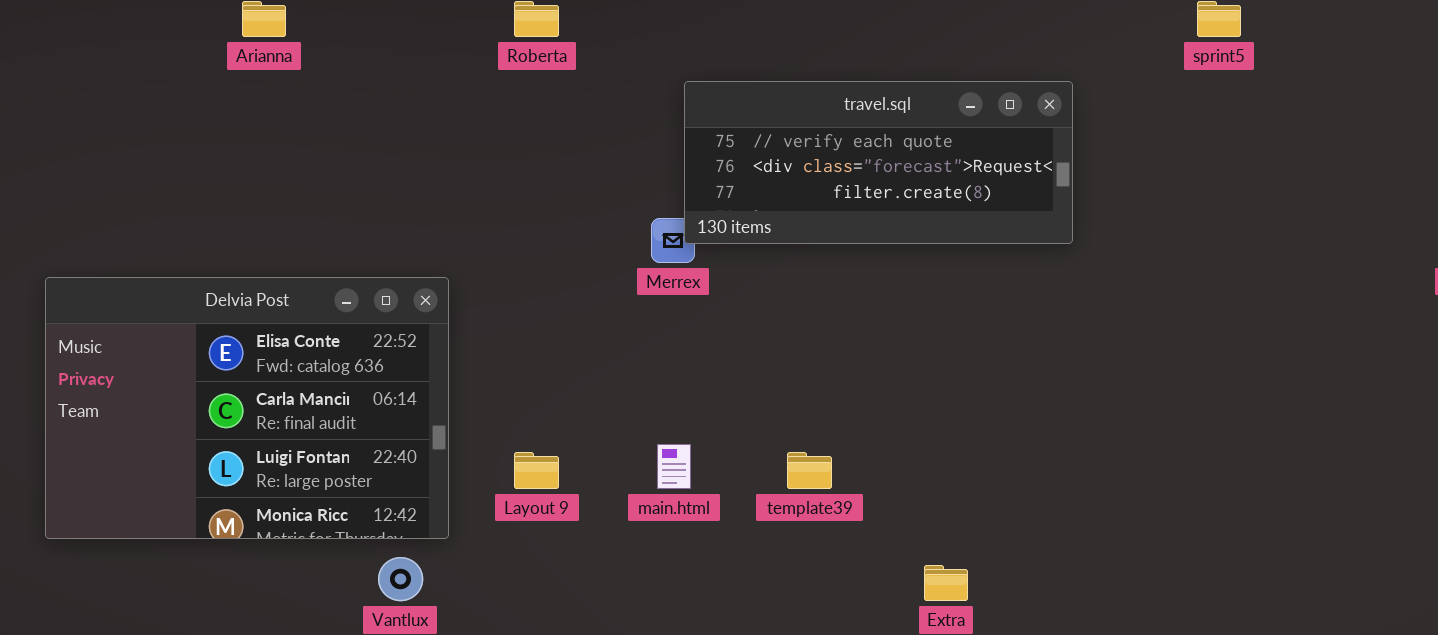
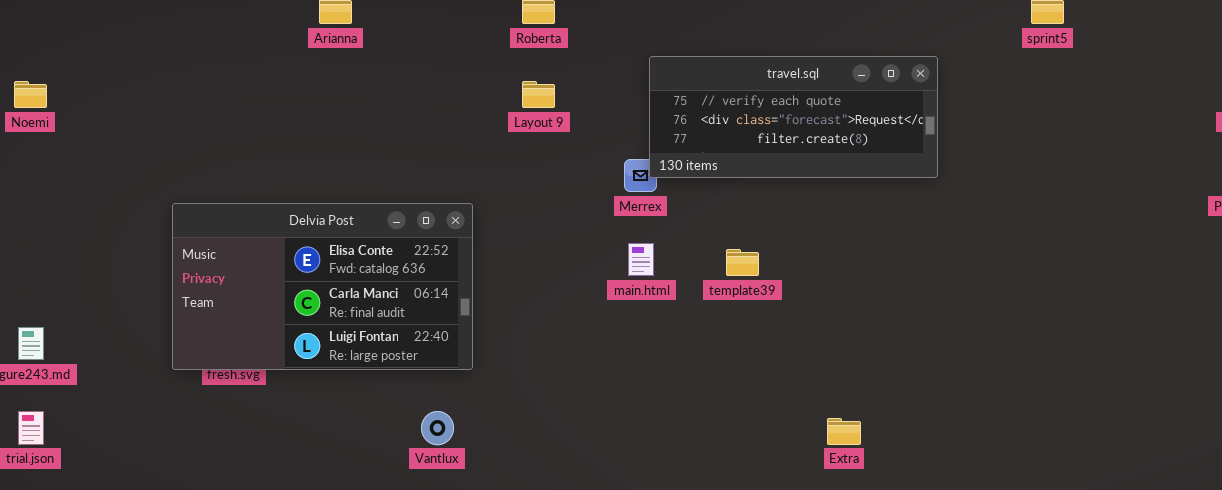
Delvia Post: [45,277,449,539] -> [172,203,473,370], resized
main.html: [657,444,691,489] -> [628,243,654,276], moved
Layout 9: [514,452,559,489] -> [522,81,555,108], moved
template39: [787,452,832,489] -> [726,249,759,276], moved

